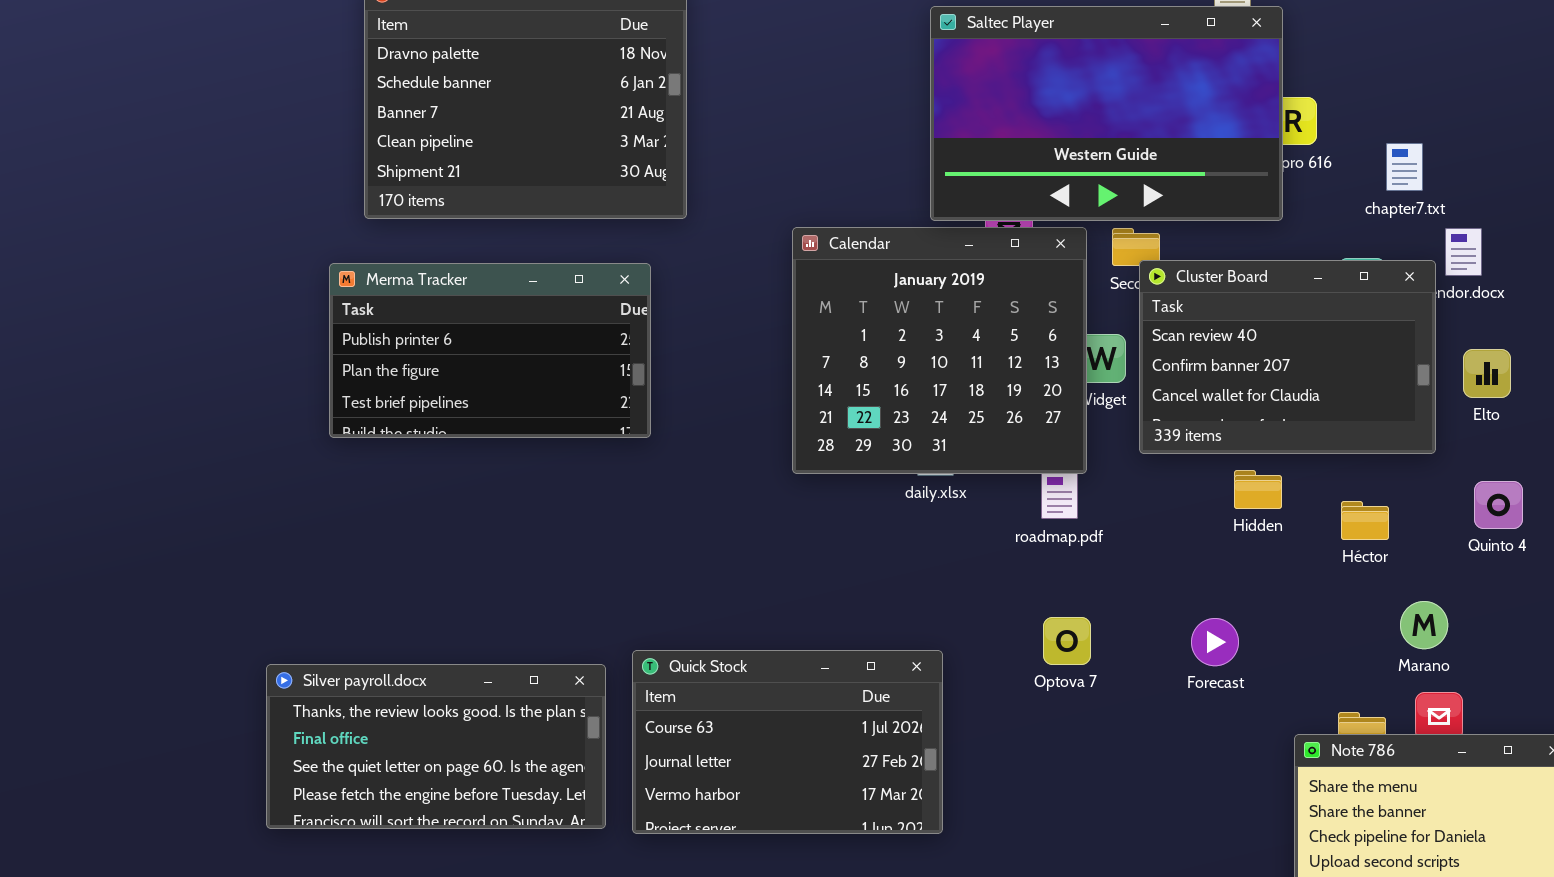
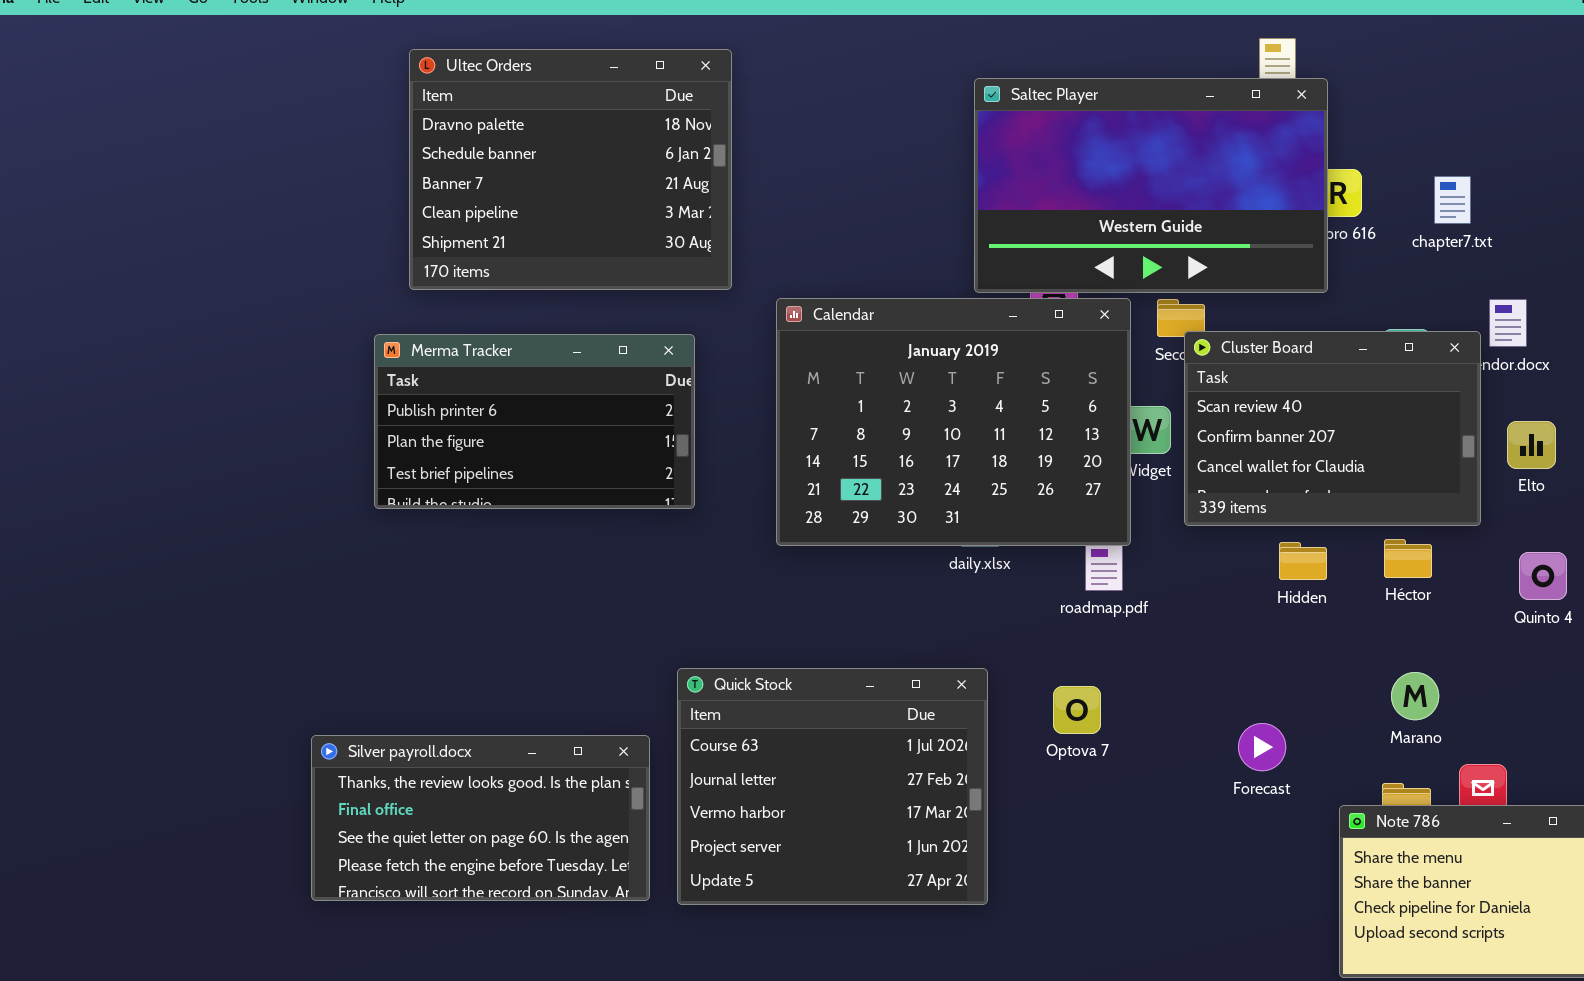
chapter7.txt: [1386,143,1423,191] -> [1434,176,1471,224], moved
Calendar: [792,227,1087,474] -> [776,298,1131,546], resized
Héctor: [1341,501,1389,540] -> [1384,539,1432,578], moved
Marano: [1400,601,1448,649] -> [1391,672,1439,720], moved
Optova 7: [1043,617,1091,665] -> [1053,686,1101,734], moved
Forecast: [1191,618,1239,666] -> [1238,723,1286,771], moved
Quick Stock: [632,650,943,834] -> [677,668,988,905], resized

